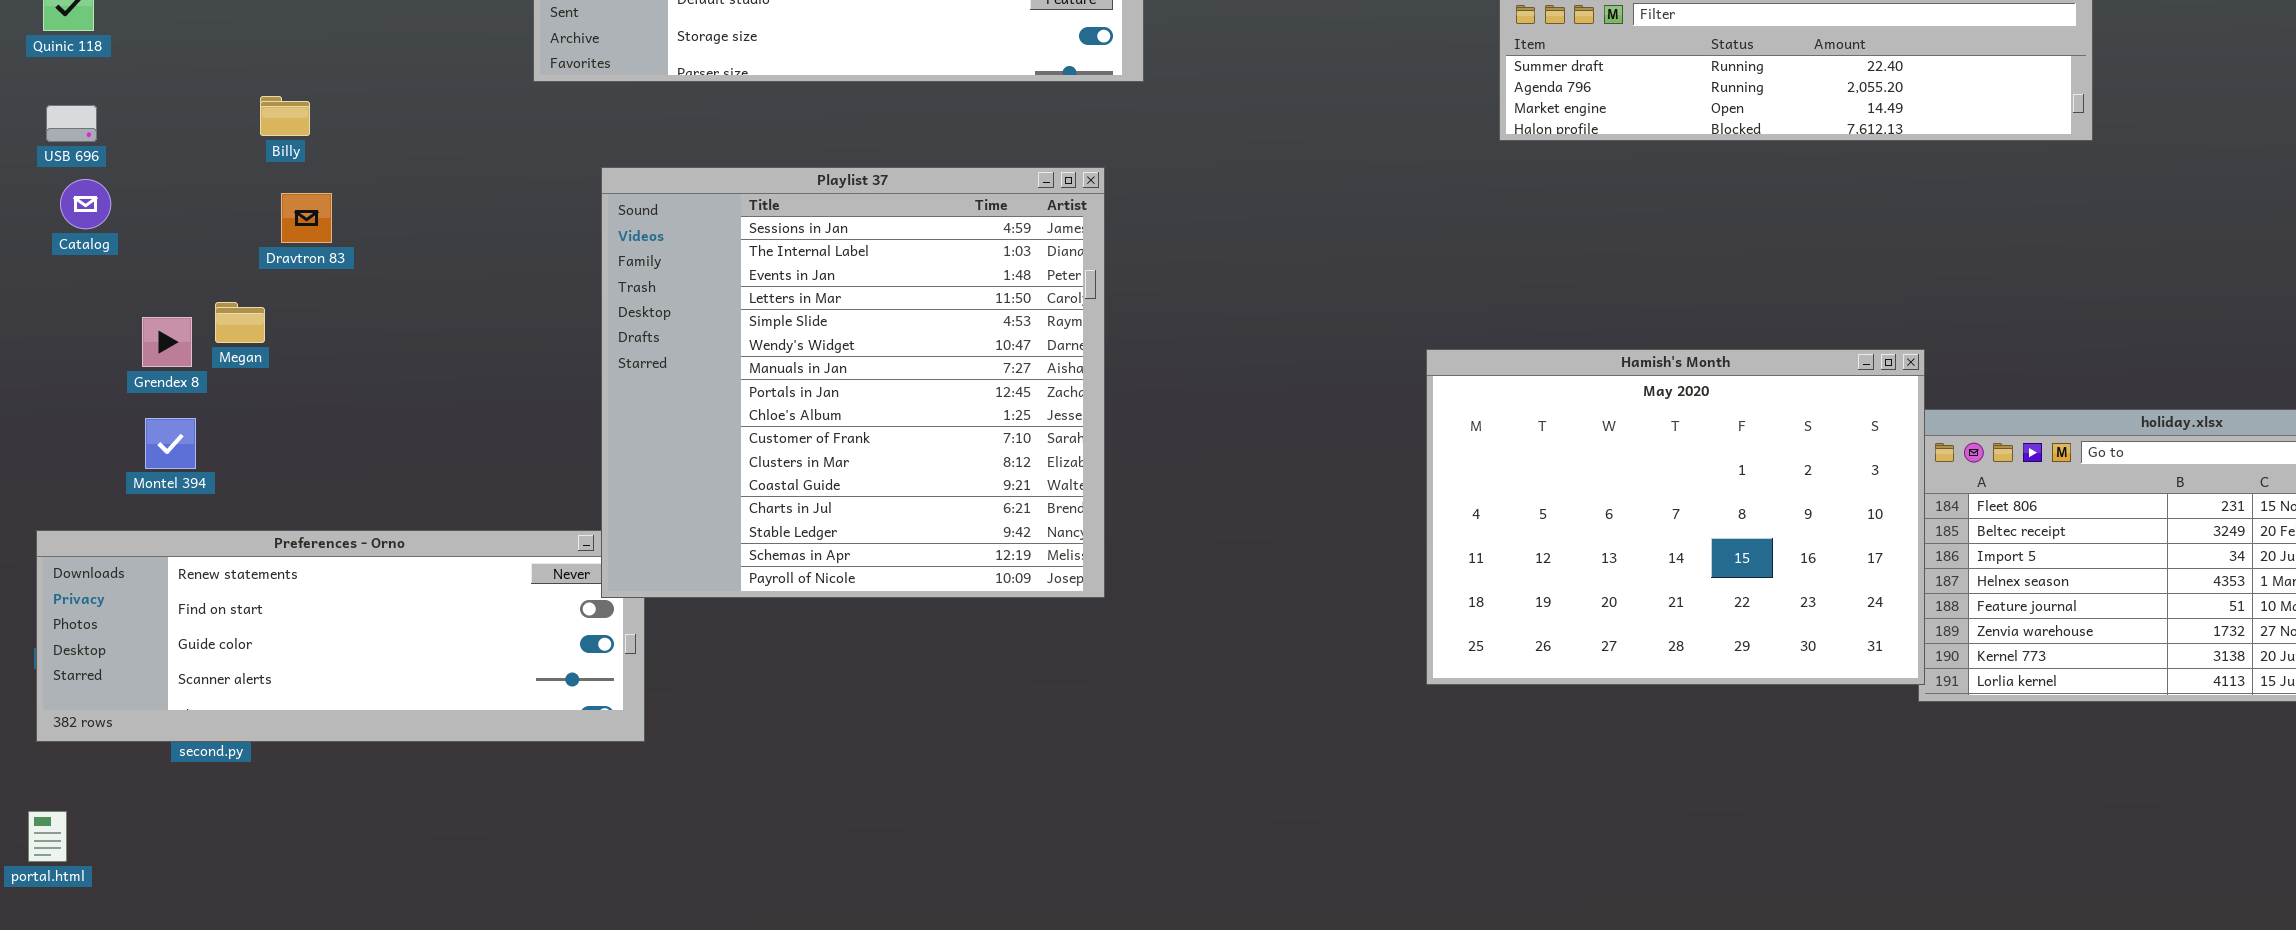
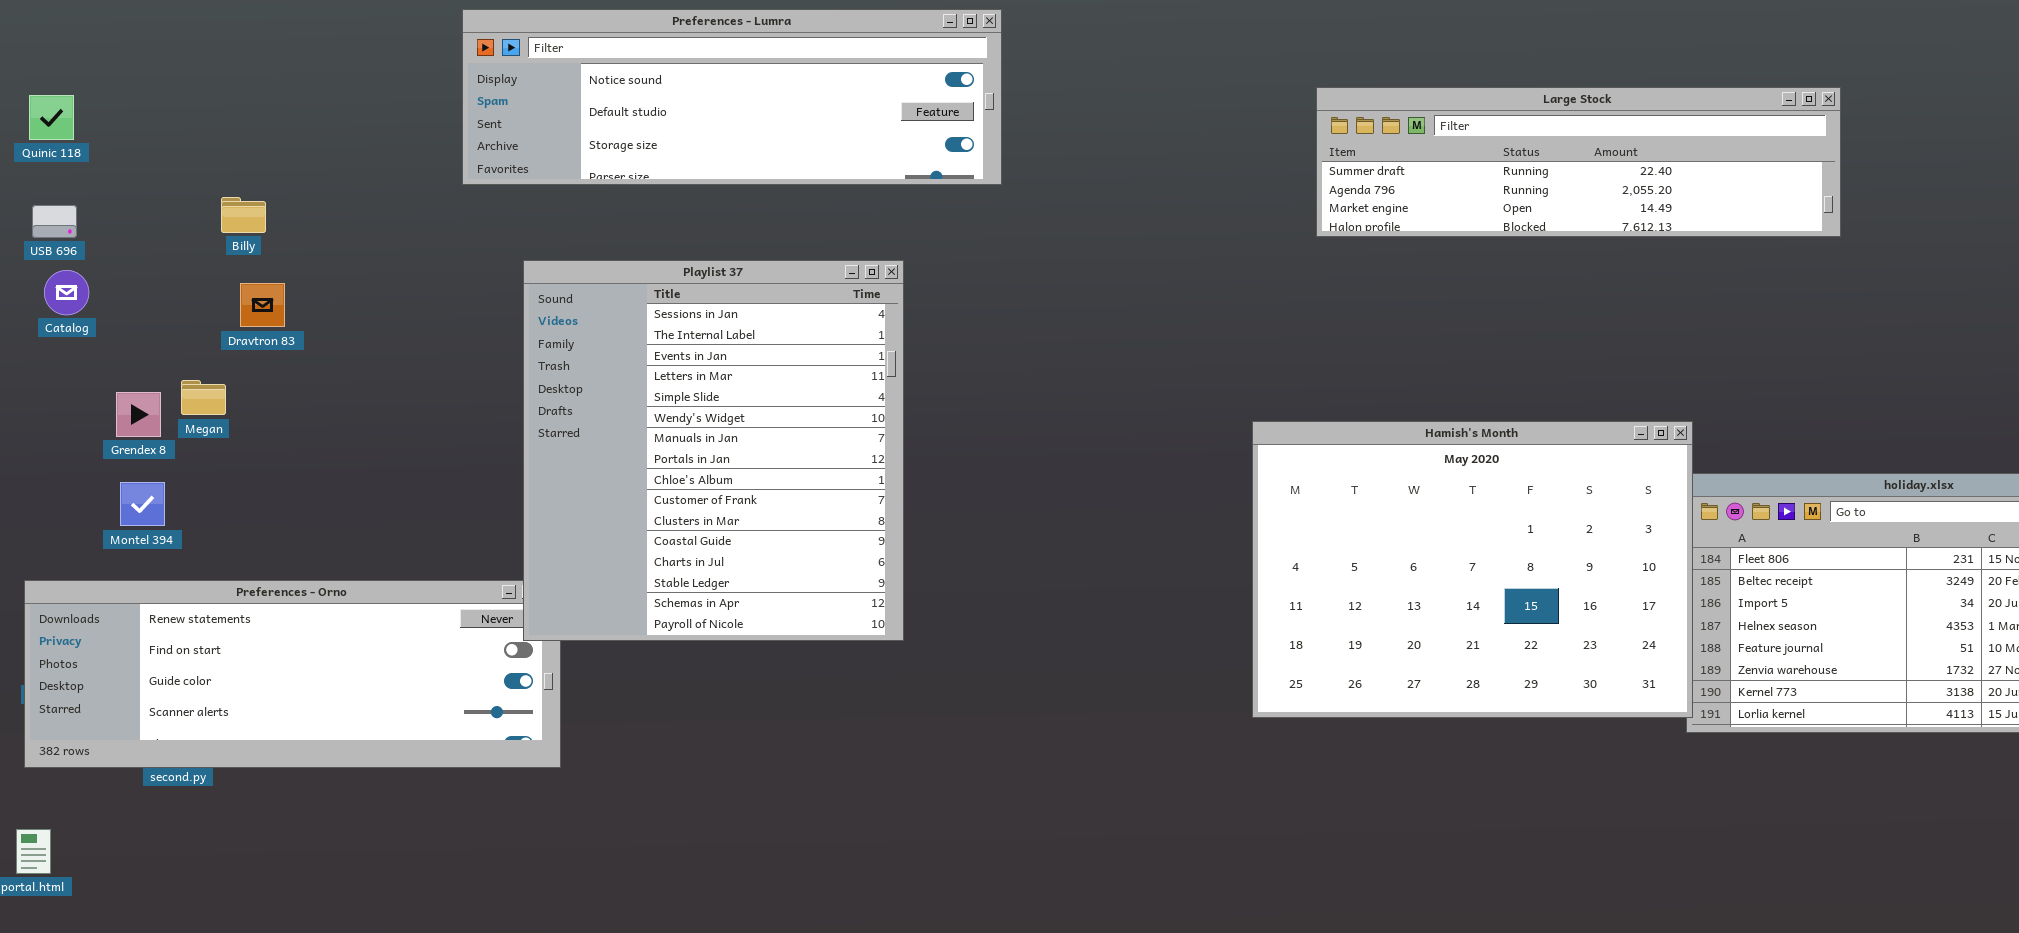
Playlist 37: [601,167,1105,598] -> [523,260,904,641], resized

